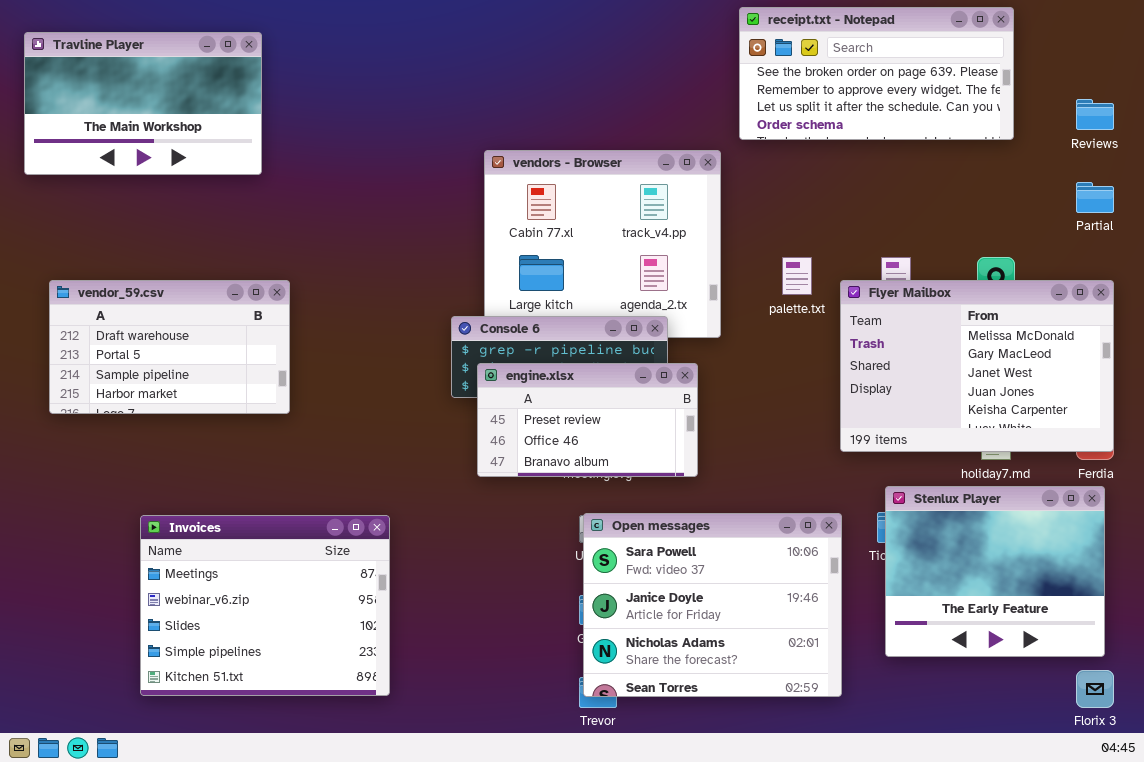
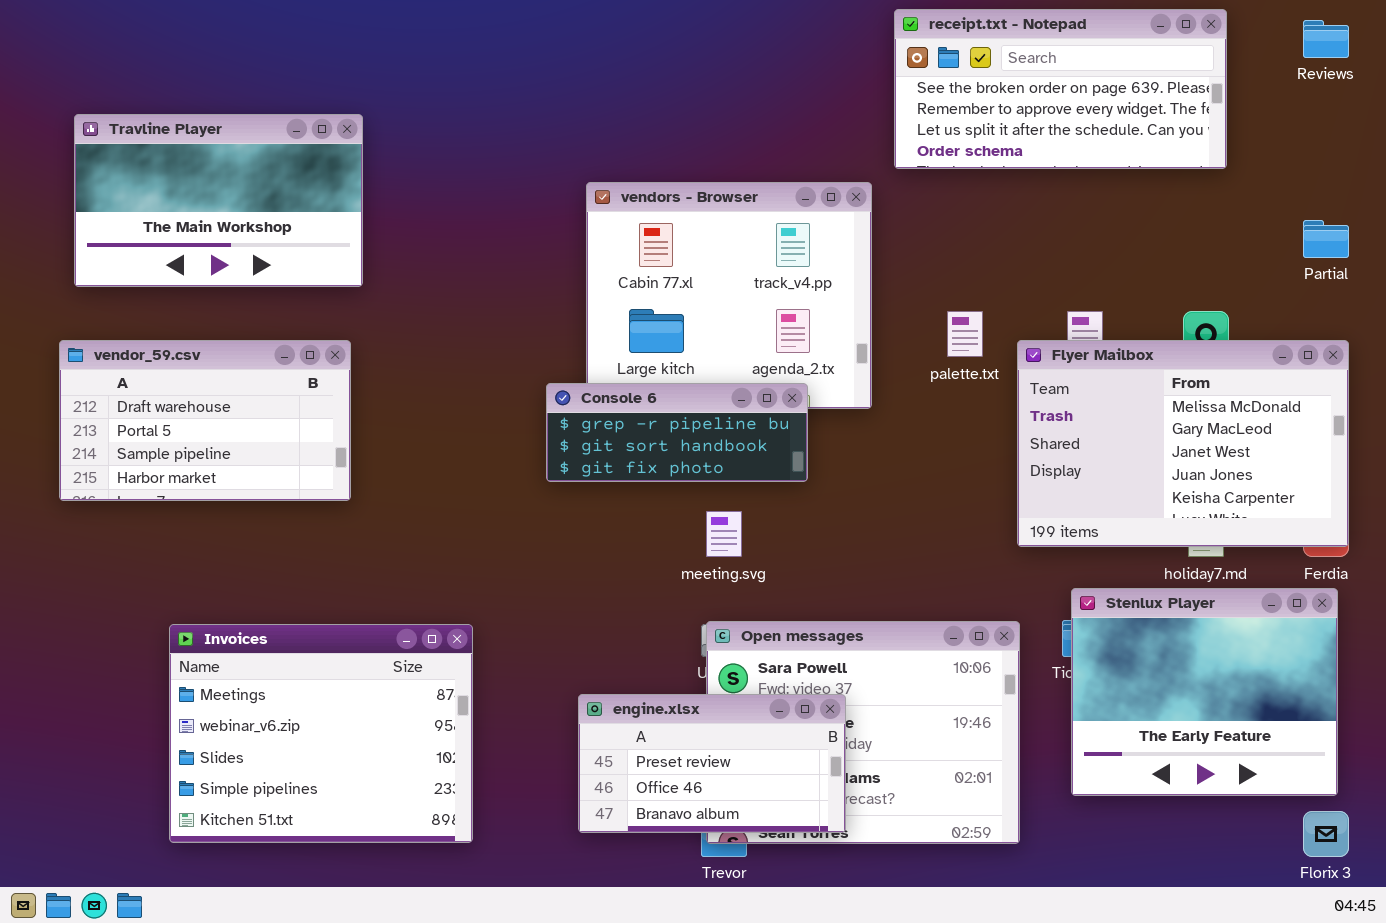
Travline Player: [24,32,262,175] -> [74,114,363,287], moved
Reviews: [1076,99,1114,130] -> [1303,20,1349,58], moved
engine.xlsx: [477,363,698,477] -> [578,694,846,833], moved

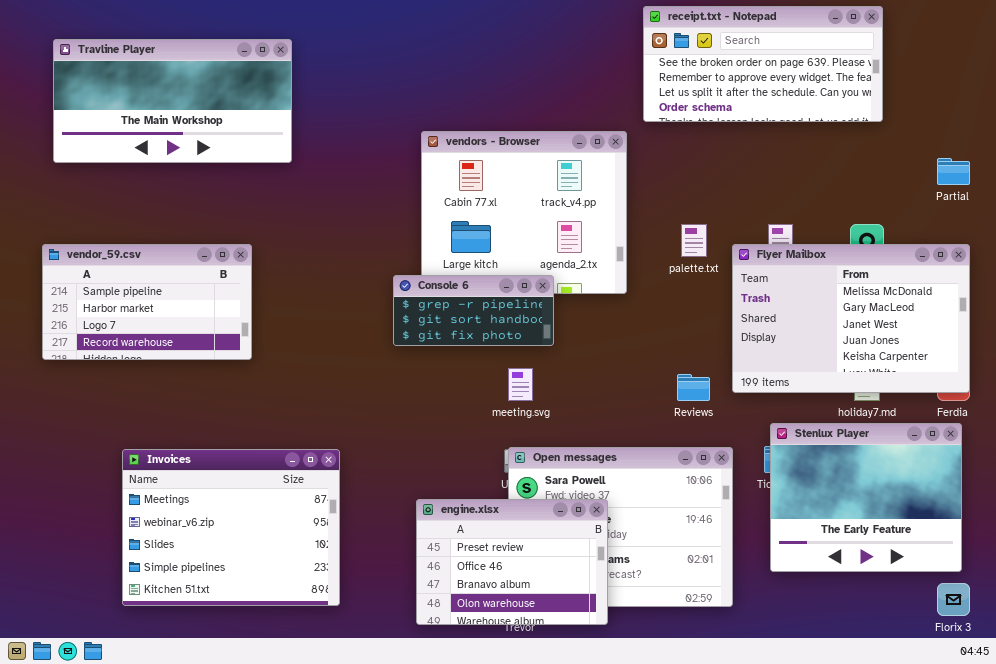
Reviews: [1303,20,1349,58] -> [677,374,710,401], moved
Travline Player: [74,114,363,287] -> [53,39,292,163], moved, resized
vendor_59.csv: [59,340,351,501] -> [42,244,252,360], scrolled down 2 rows
Console 6: [546,383,808,482] -> [393,275,554,346], resized
engine.xlsx: [578,694,846,833] -> [416,499,608,625], resized

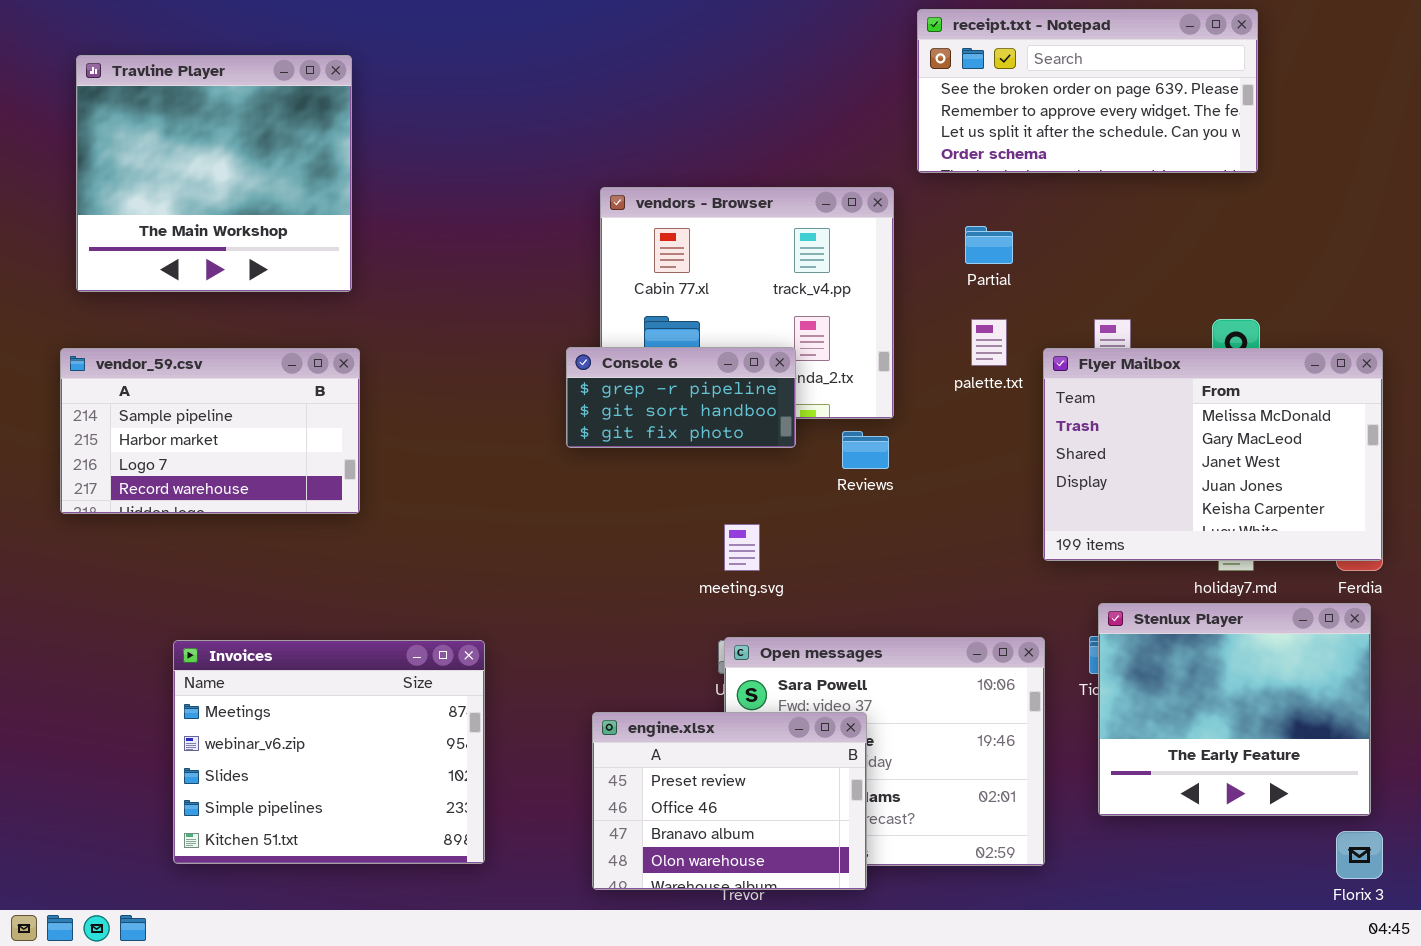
Travline Player: [53,39,292,163] -> [76,55,352,292], resized
Partial: [937,158,970,185] -> [965,226,1013,264], moved
Console 6: [393,275,554,346] -> [566,347,796,448], moved
Reviews: [677,374,710,401] -> [842,431,889,469], moved

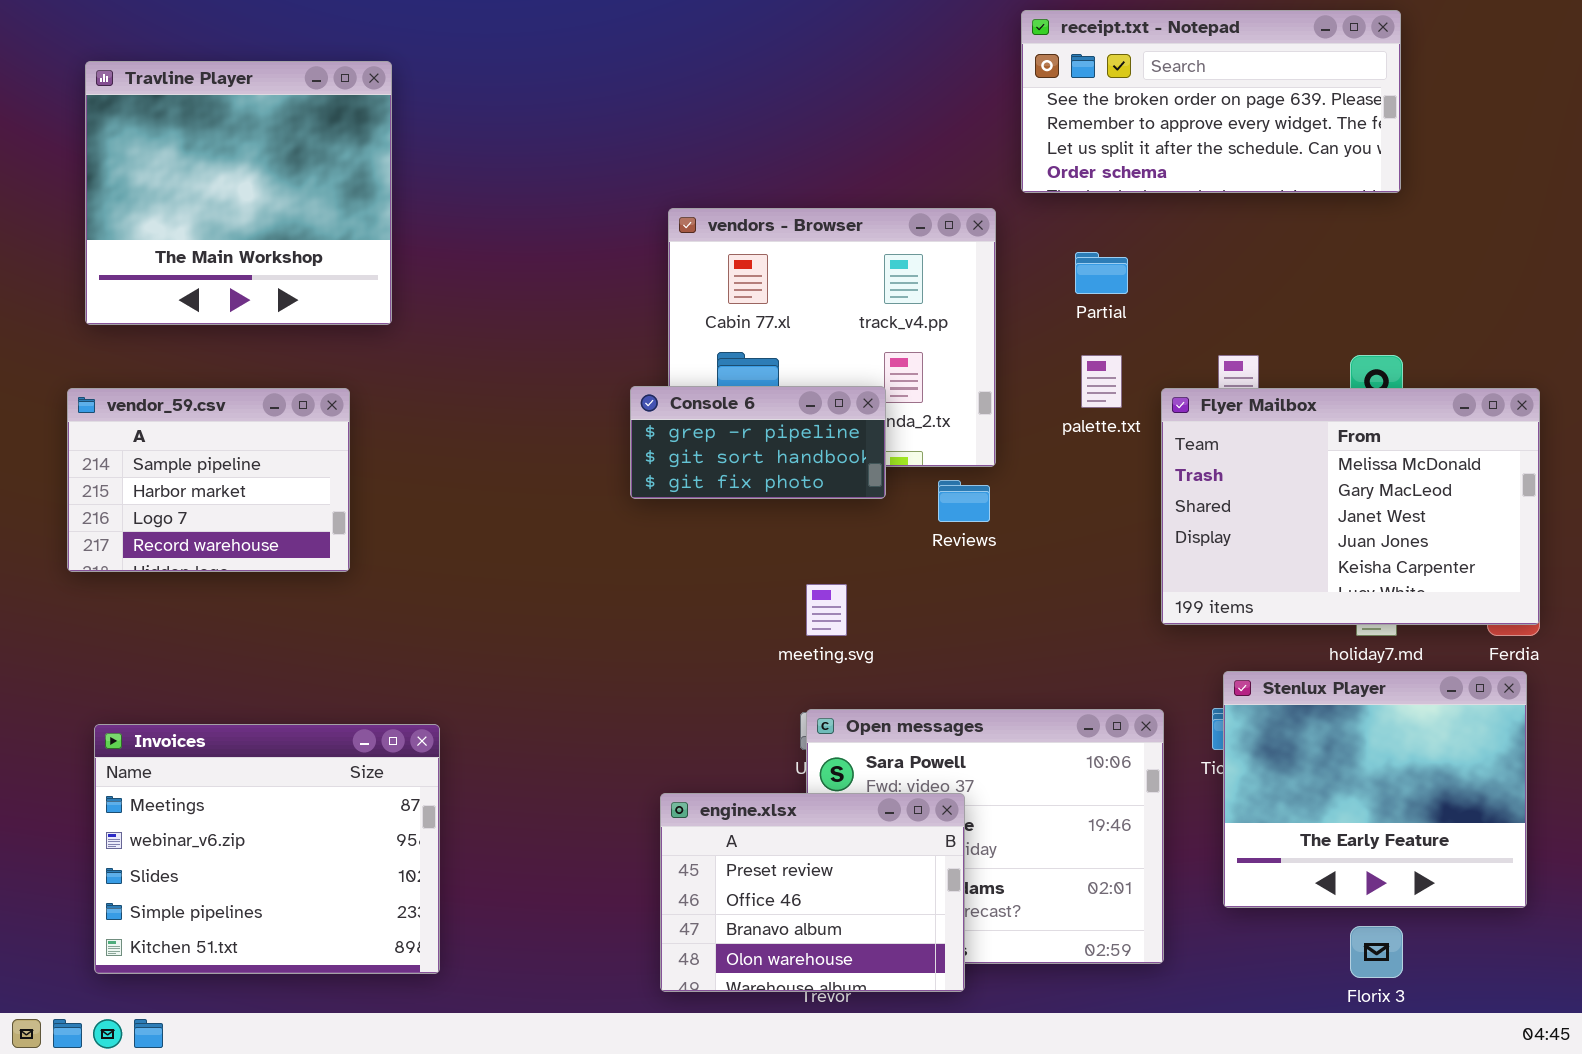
vendor_59.csv: [60,348,360,514] -> [67,388,350,572], resized
Invoices: [173,640,485,864] -> [94,724,440,974], moved
Florix 3: [1336,831,1383,879] -> [1350,926,1403,978], moved

